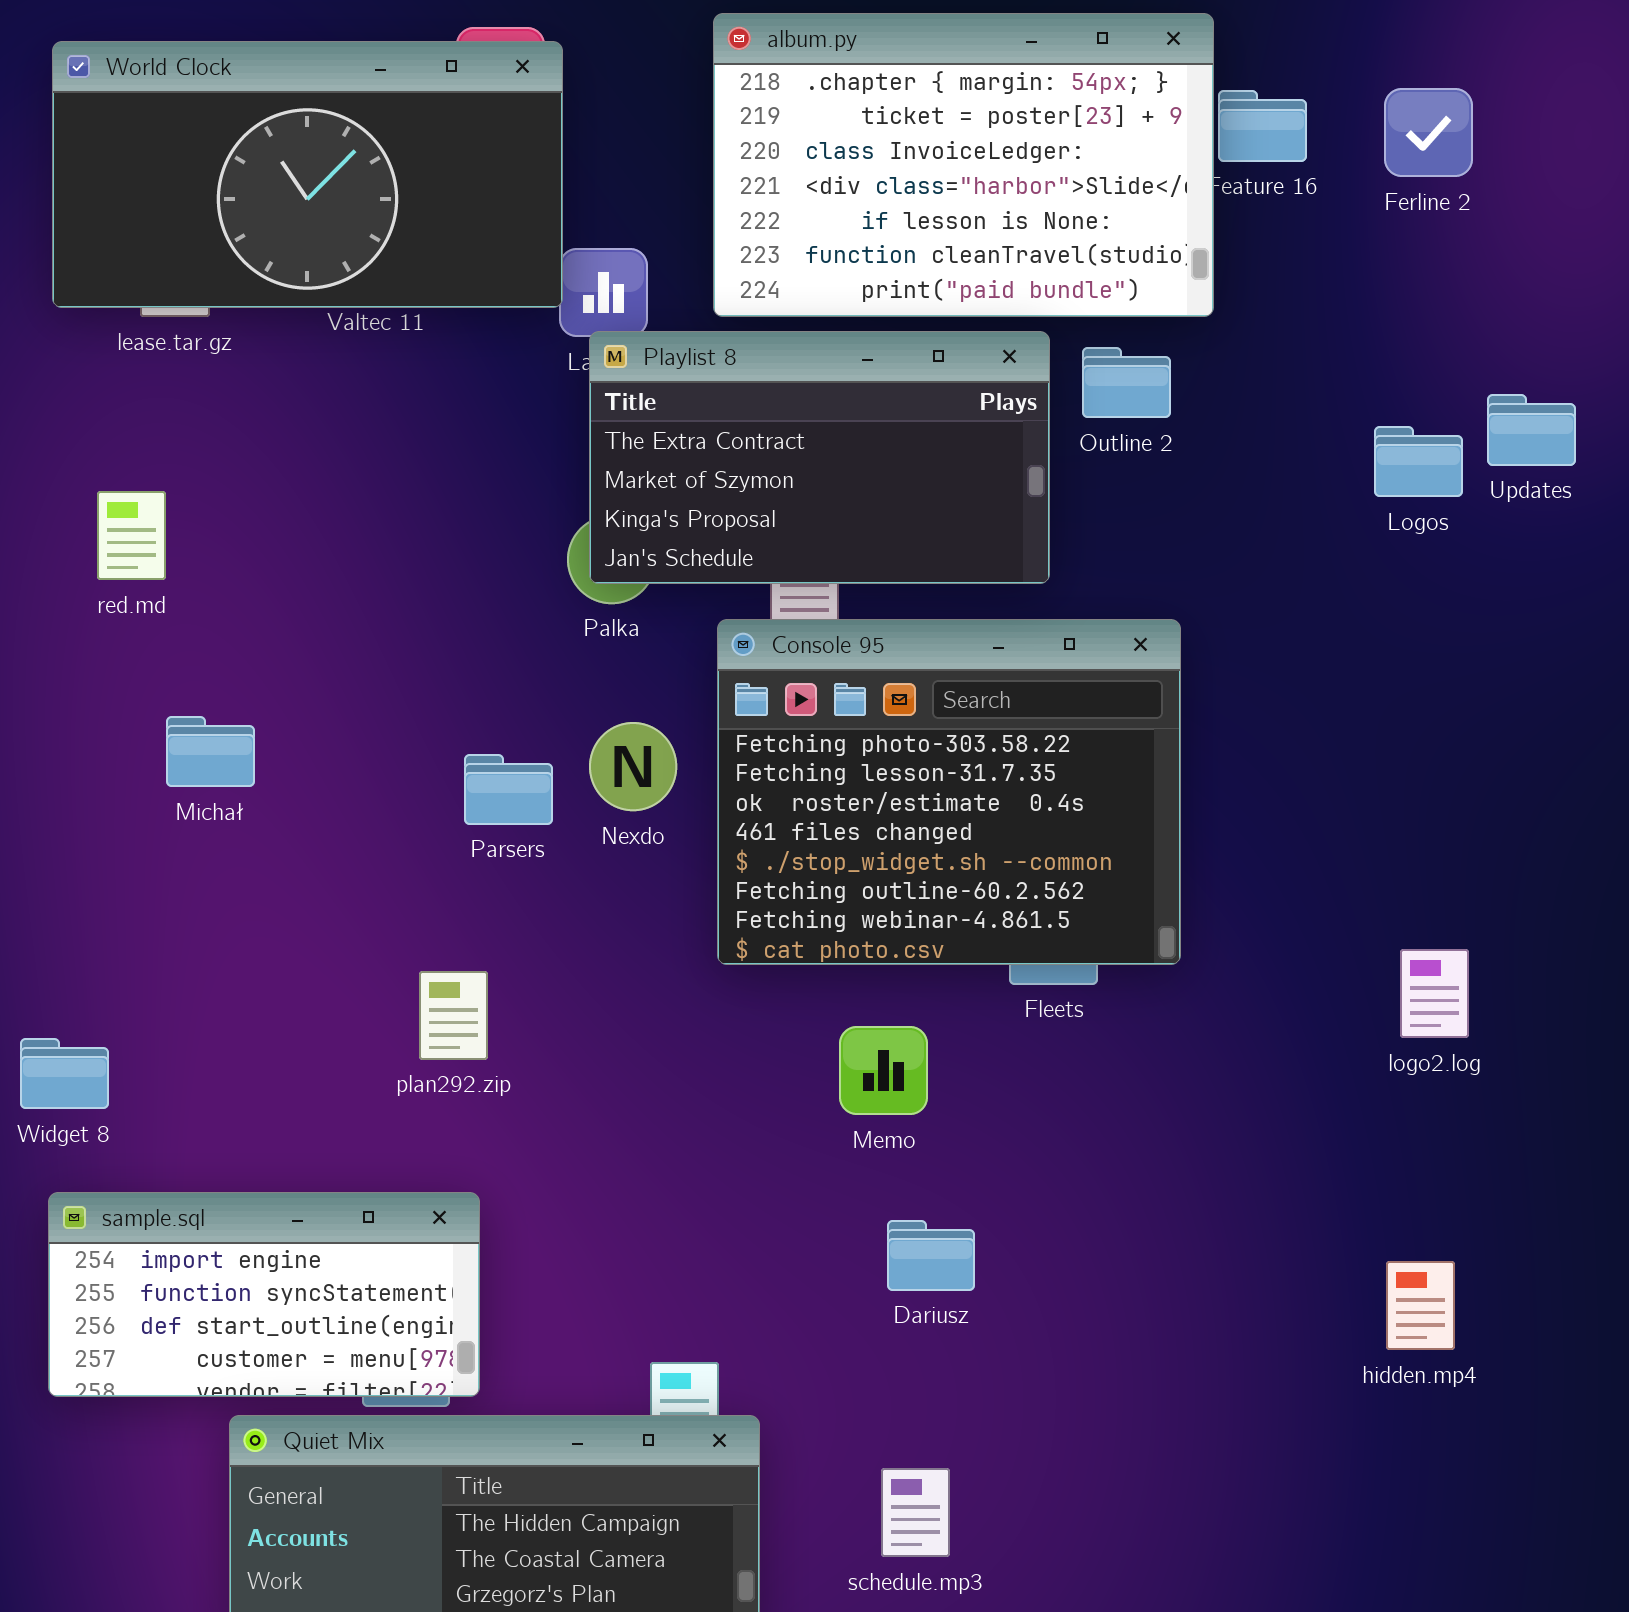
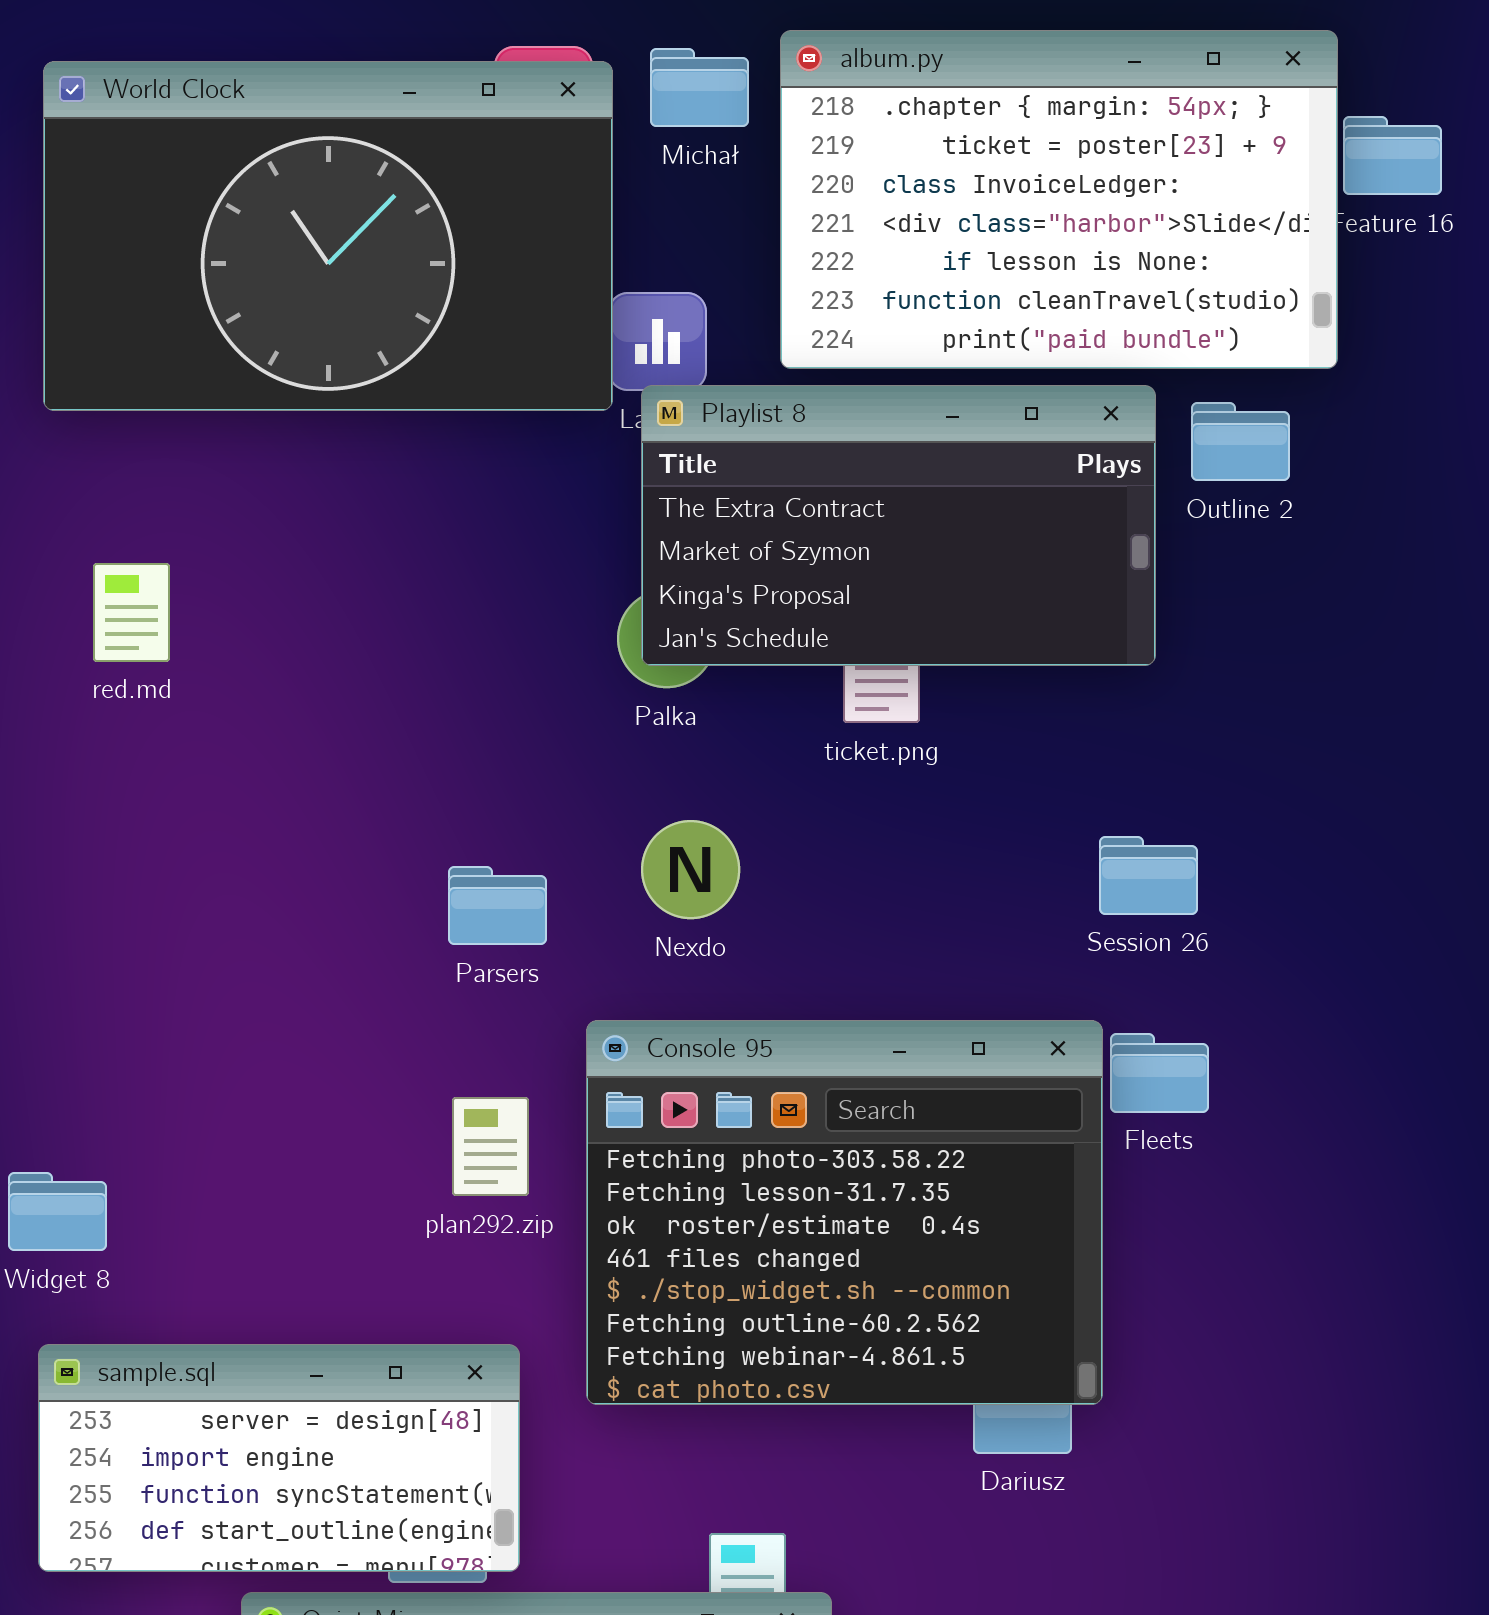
World Clock: [52,41,563,308] -> [43,61,613,411], resized
Console 95: [717,619,1181,965] -> [586,1020,1103,1405], moved
Michał: [166,716,255,787] -> [650,48,749,127], moved
Parsers: [464,754,553,825] -> [448,866,547,945], moved
sample.sql: [48,1192,480,1397] -> [38,1344,520,1572], scrolled up 1 row

